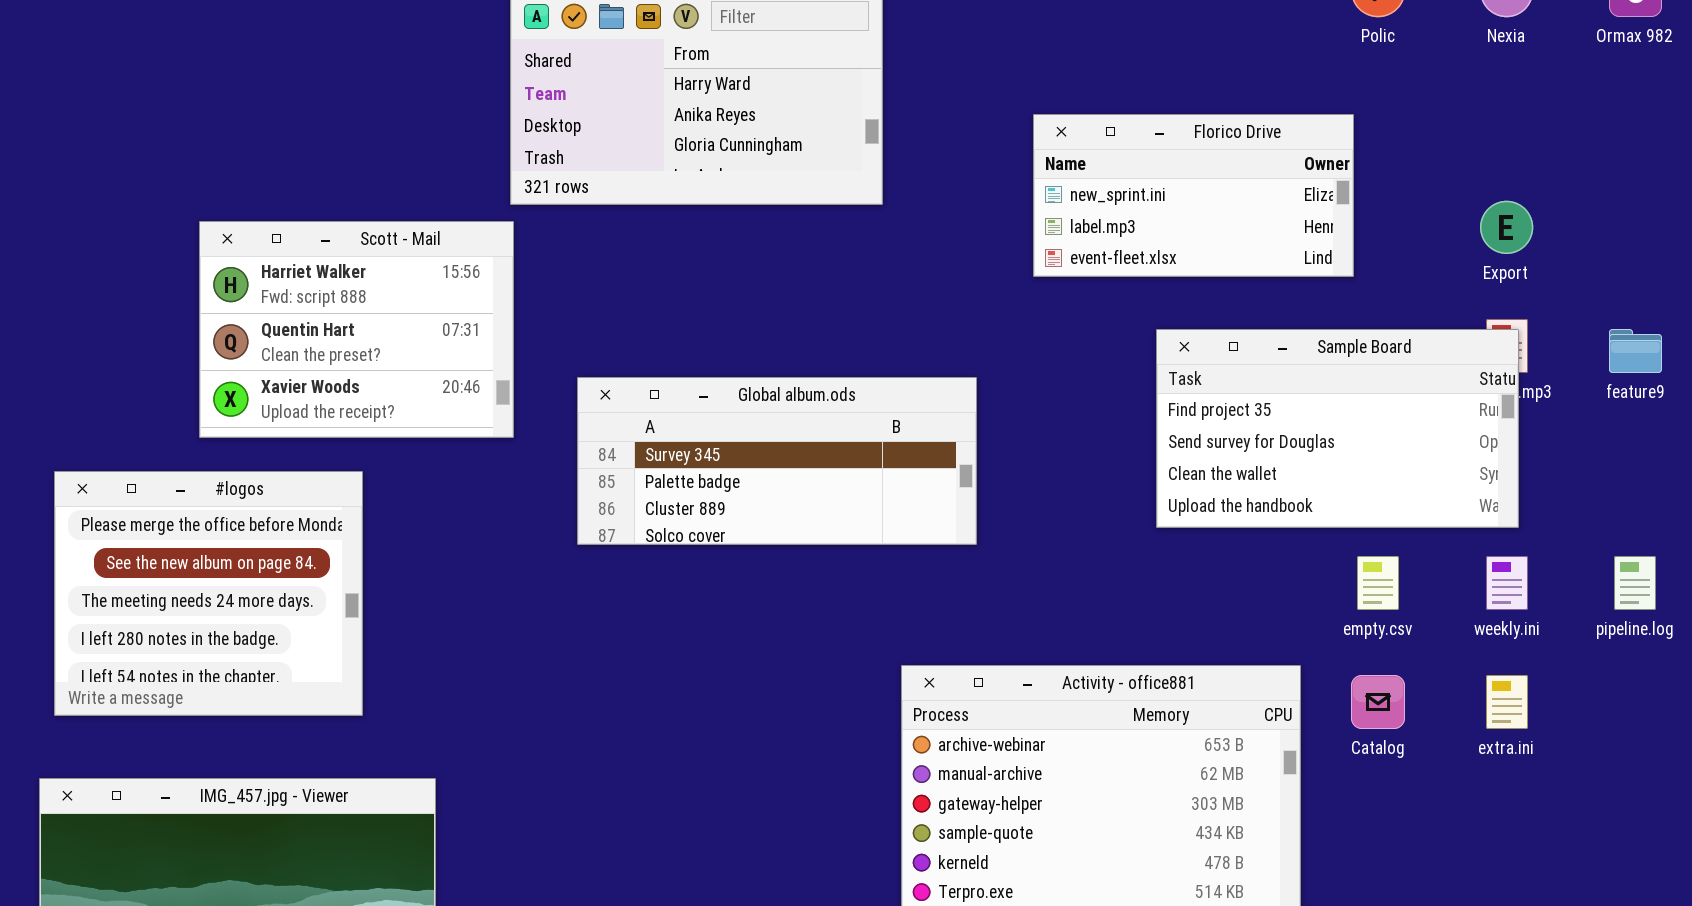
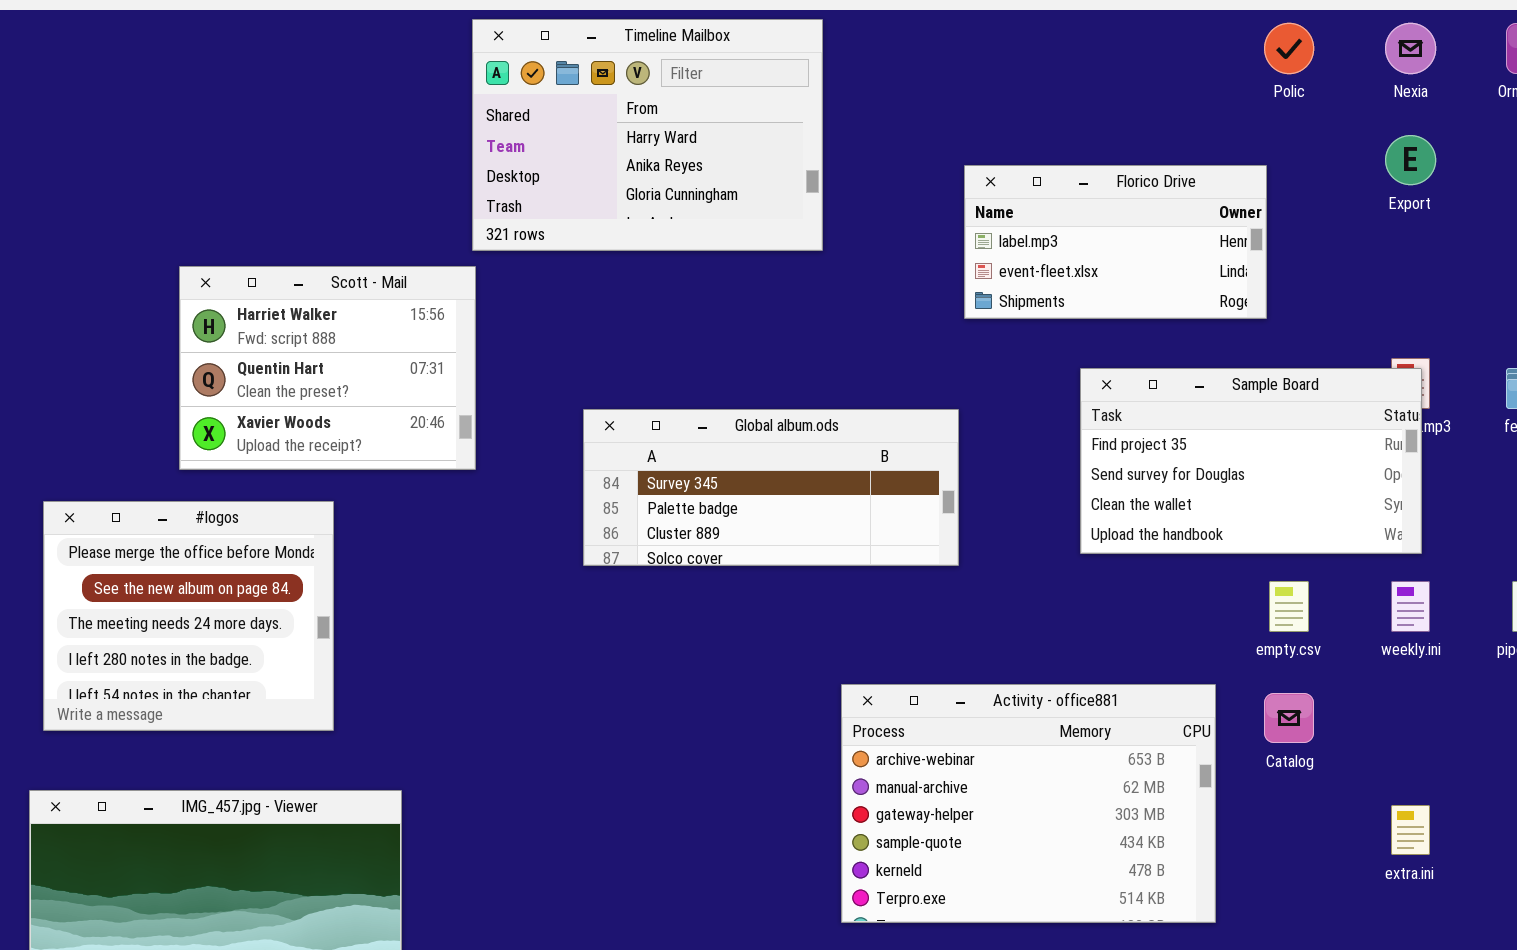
Florico Drive: [1033,114,1354,277] -> [964,165,1267,319], scrolled down 1 row
Export: [1480,201,1533,254] -> [1385,135,1436,185], moved
Global album.ods: [577,377,977,545] -> [583,409,959,566], moved
extra.ini: [1486,675,1528,729] -> [1391,805,1430,855], moved

